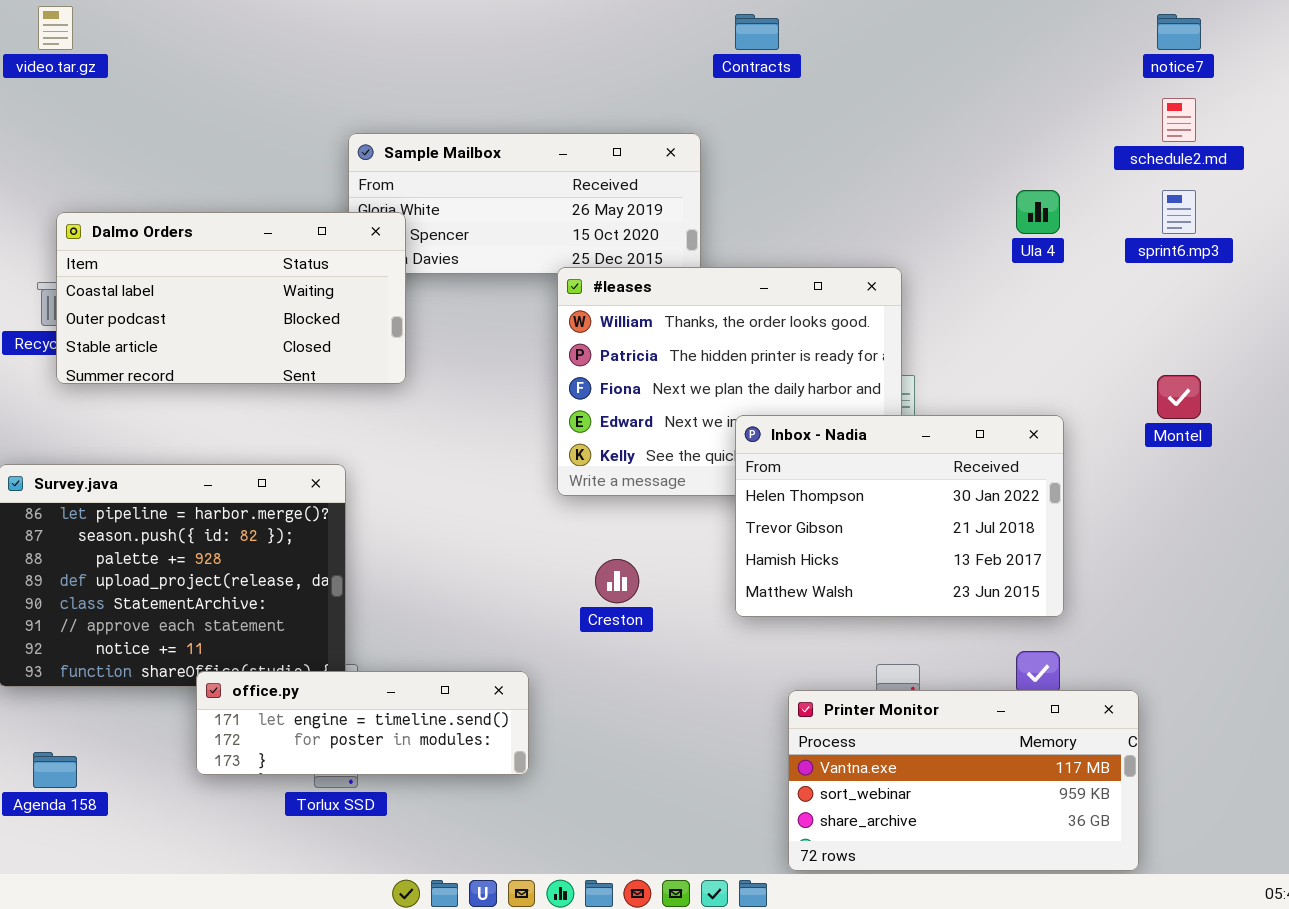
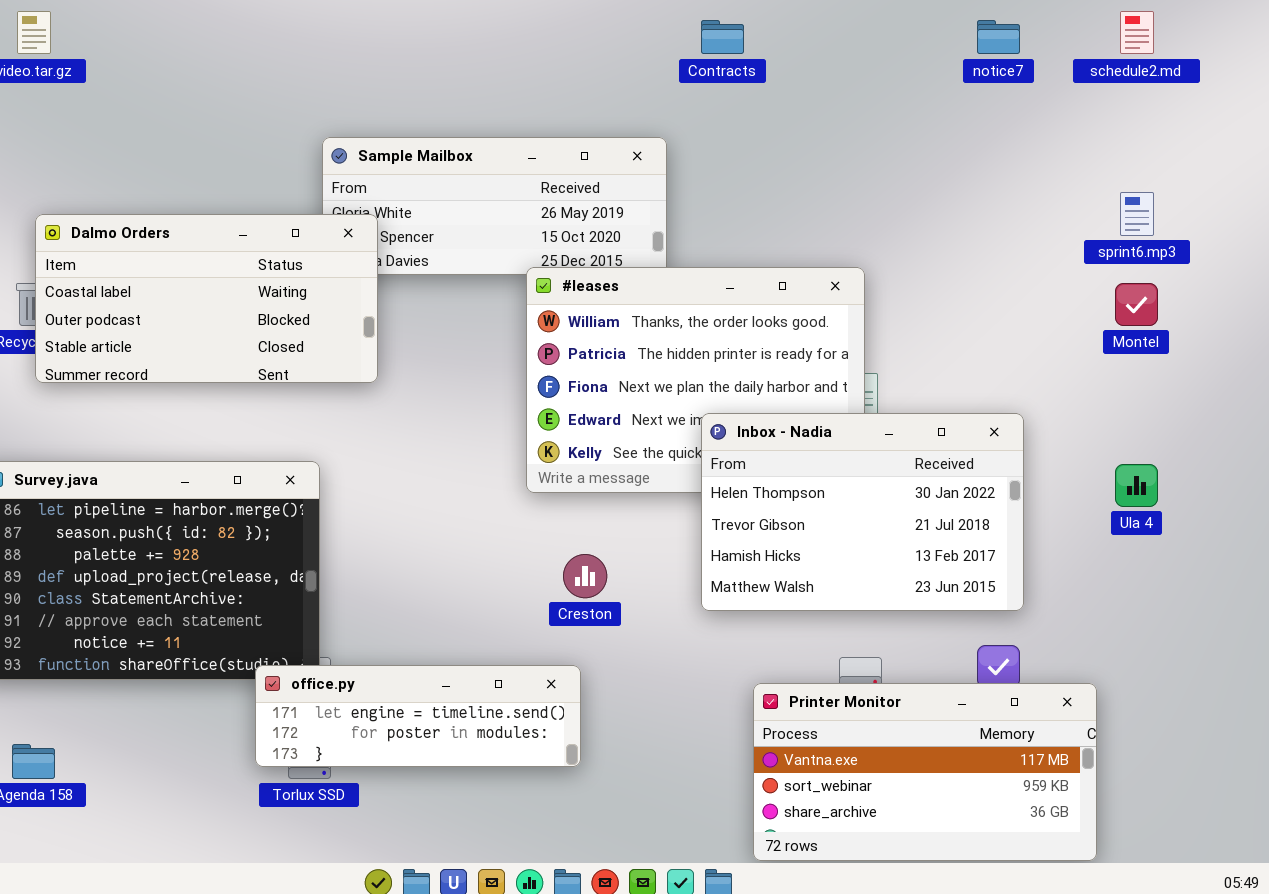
notice7: [1157,14,1201,50] -> [977,20,1020,54], moved
schedule2.md: [1162,98,1196,142] -> [1120,11,1154,54], moved
Ula 4: [1016,190,1060,234] -> [1115,464,1158,507], moved
Montel: [1157,375,1201,419] -> [1115,283,1158,326], moved
office.py: [196,671,529,775] -> [255,665,581,767], moved

